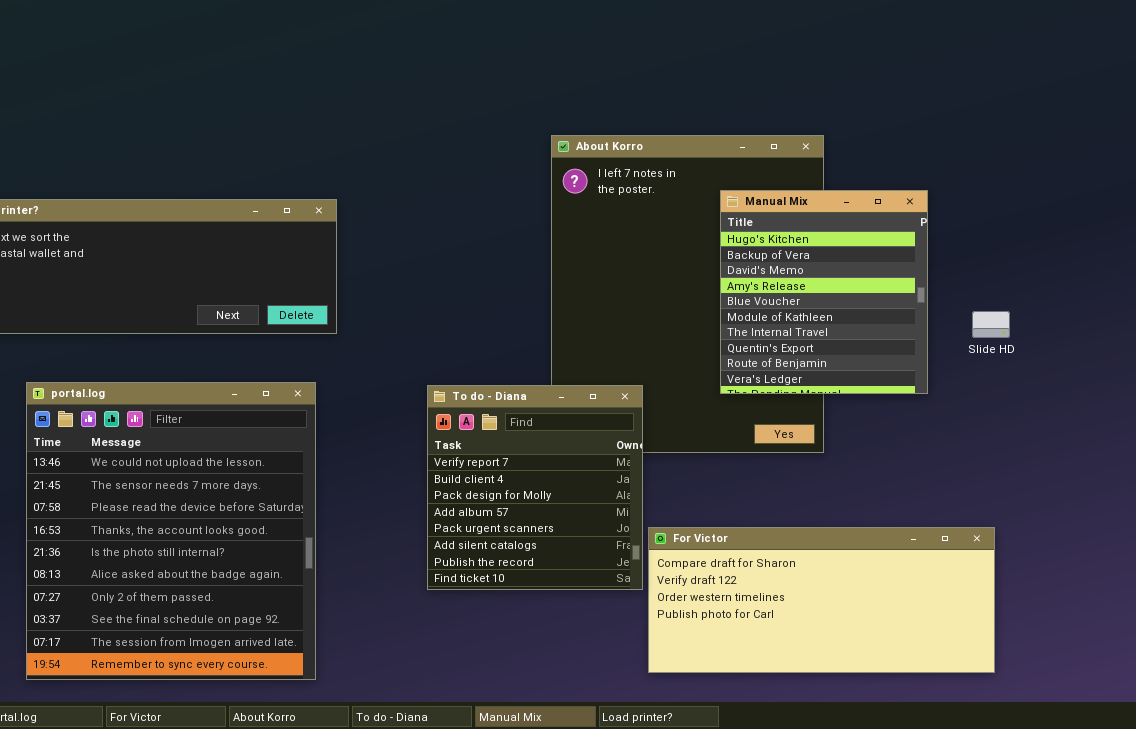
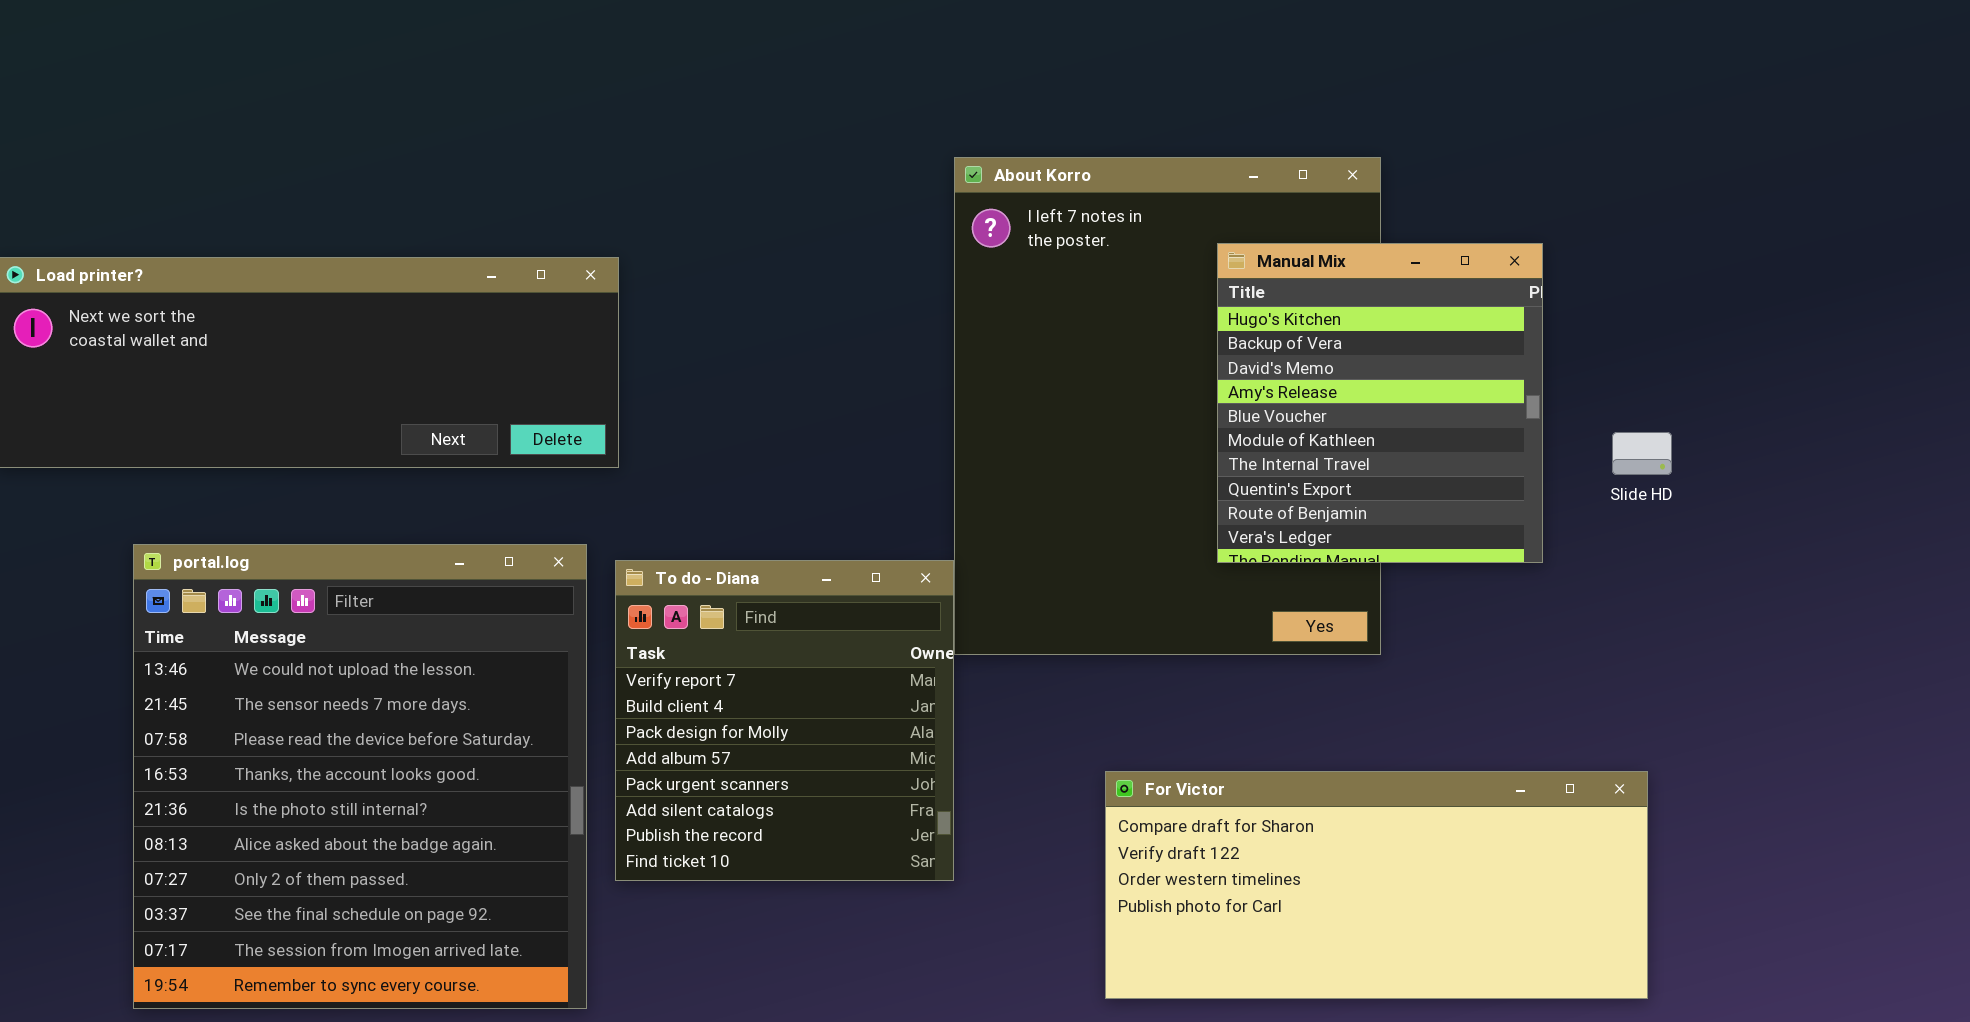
To do - Diana: [427,385,643,590] -> [615,560,954,881], moved

